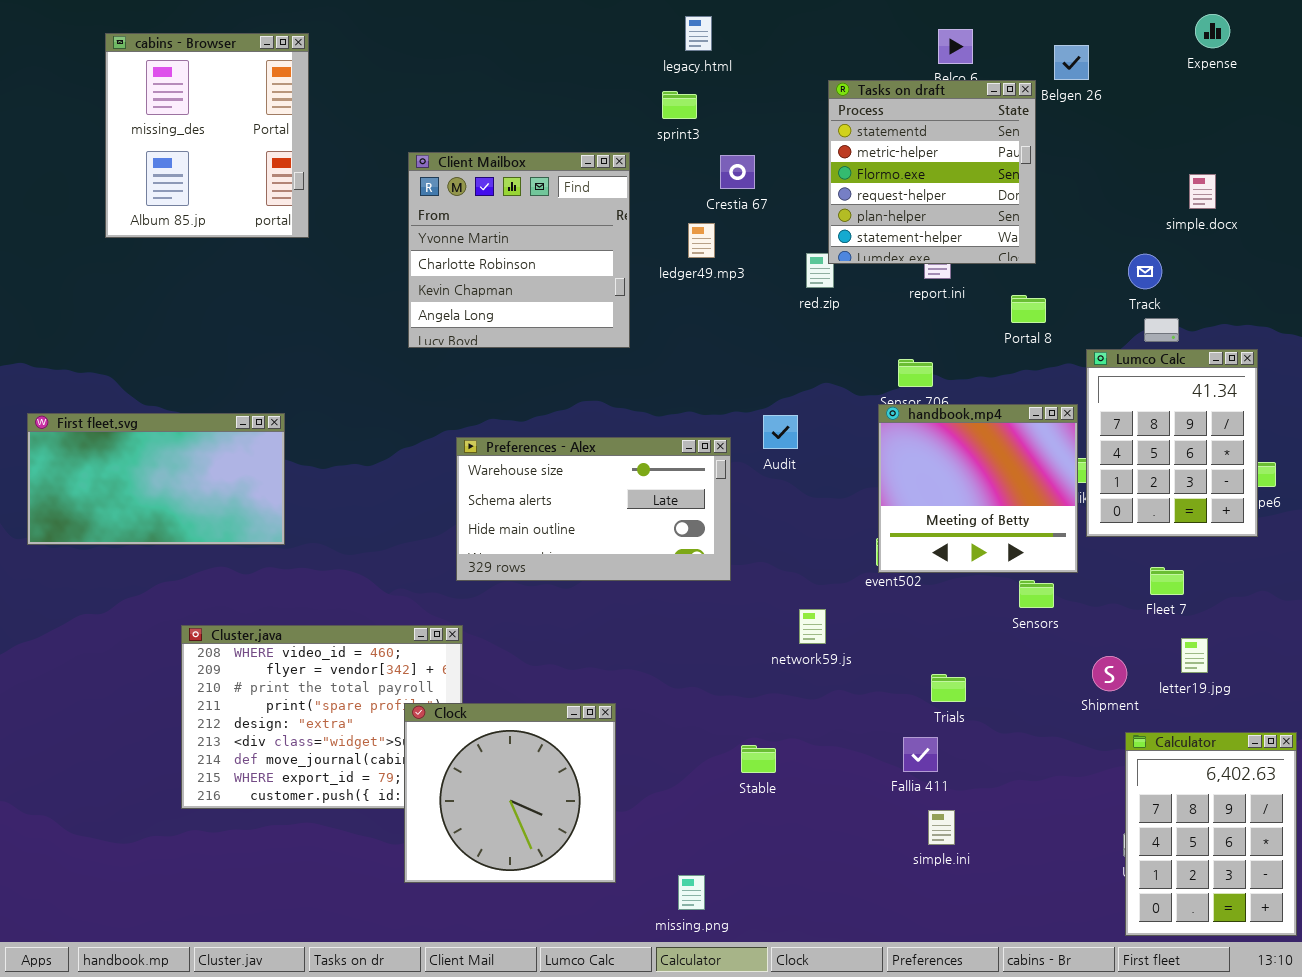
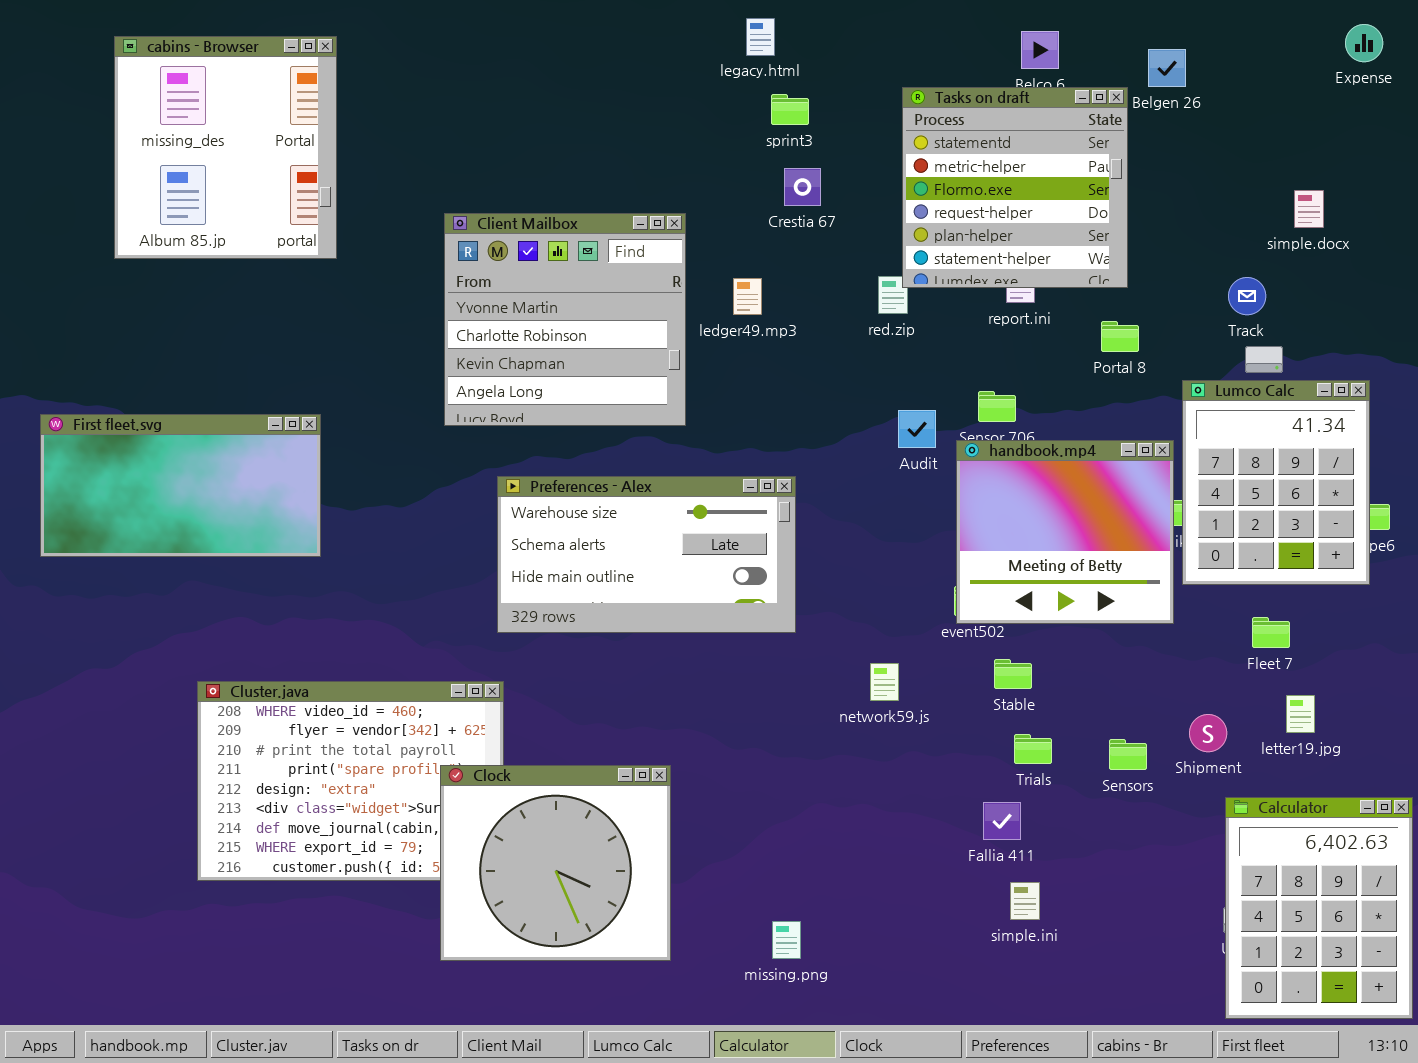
Expense: [1195,14,1230,48] -> [1345,24,1383,62], moved
sprint3: [662,91,697,119] -> [771,94,809,125], moved
Client Mailbox: [408,152,630,348] -> [444,213,686,426], moved
ledger49.mp3: [688,223,715,258] -> [733,278,762,315], moved
First fleet.svg: [27,413,285,545] -> [40,414,321,557], moved
Audit: [763,415,798,449] -> [898,410,936,448], moved
Sensors: [1019,580,1054,608] -> [1109,739,1147,770], moved
Stable: [741,745,776,773] -> [994,659,1032,689], moved
missing.png: [678,875,705,910] -> [772,921,801,959], moved

